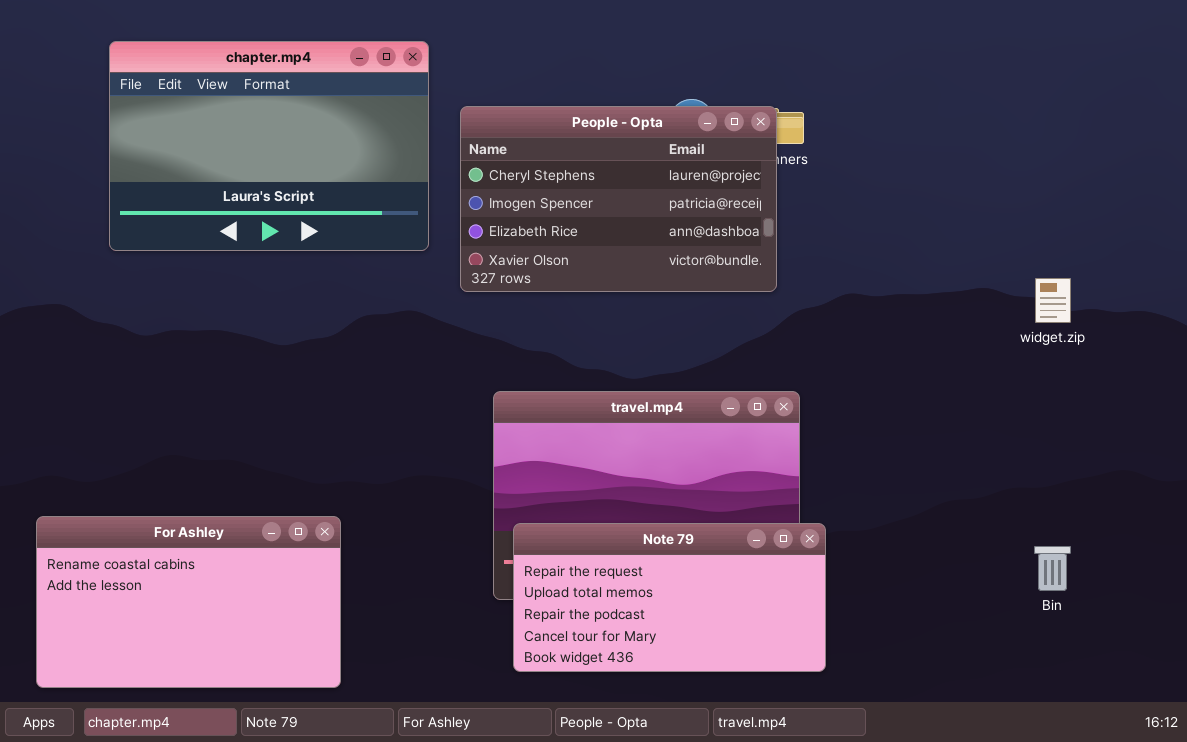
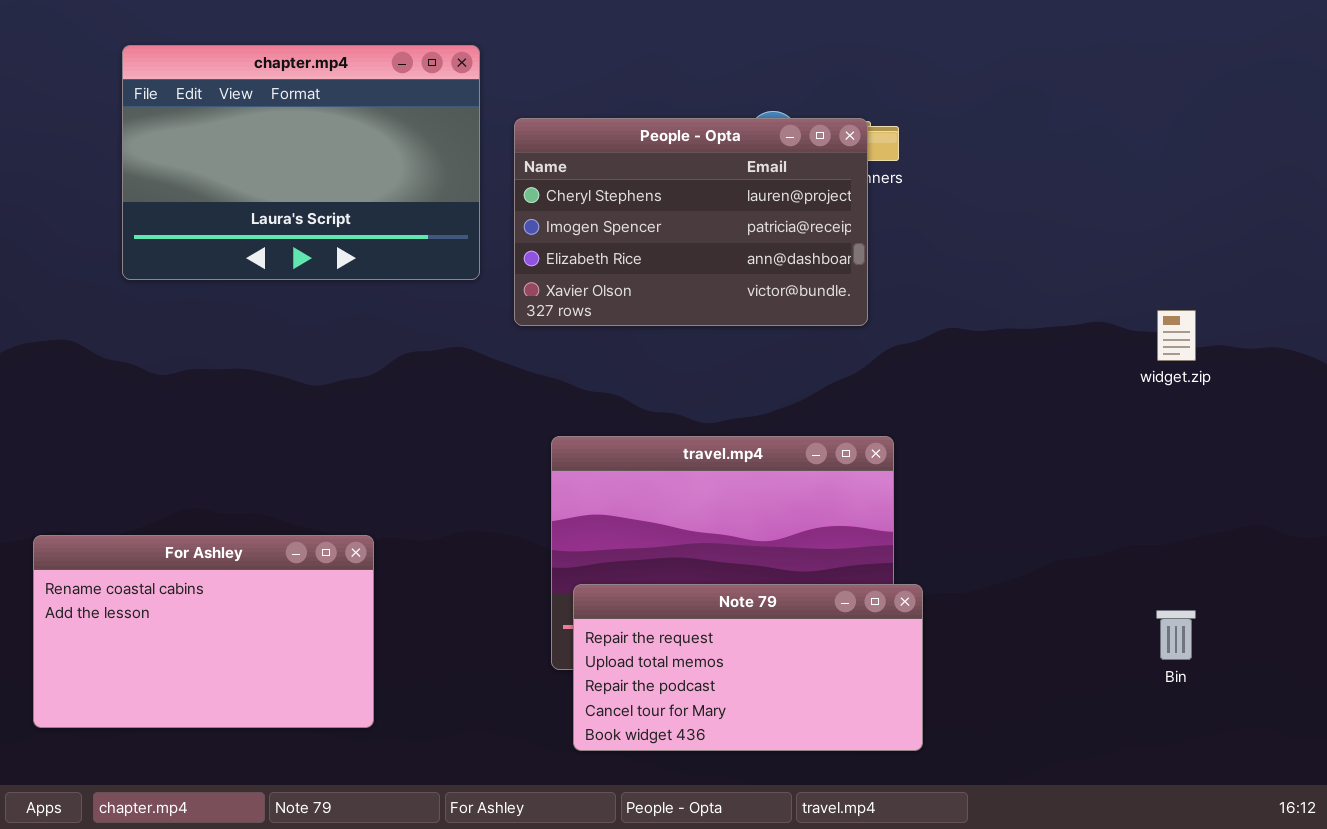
For Ashley: [36,516,341,688] -> [33,535,374,728], moved

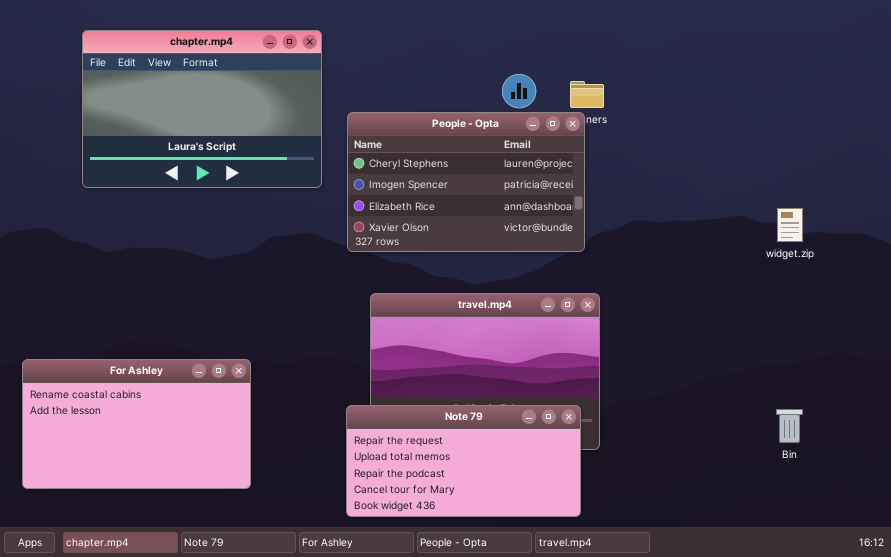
People - Opta: [514,118,868,326] -> [347,112,585,252], moved
Note 79: [573,584,923,751] -> [346,405,581,517], moved

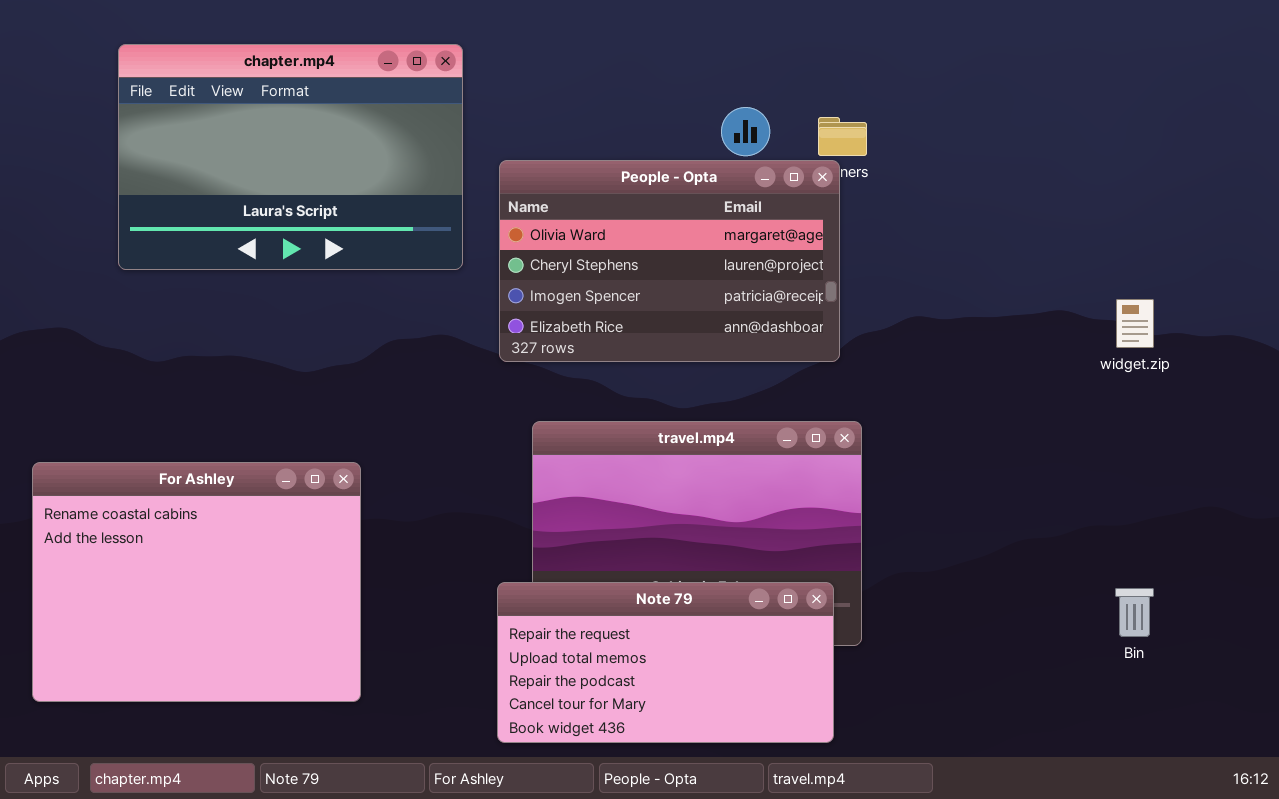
People - Opta: [347,112,585,252] -> [499,160,840,362], scrolled up 1 row
For Ashley: [22,359,251,489] -> [32,462,361,702], resized

